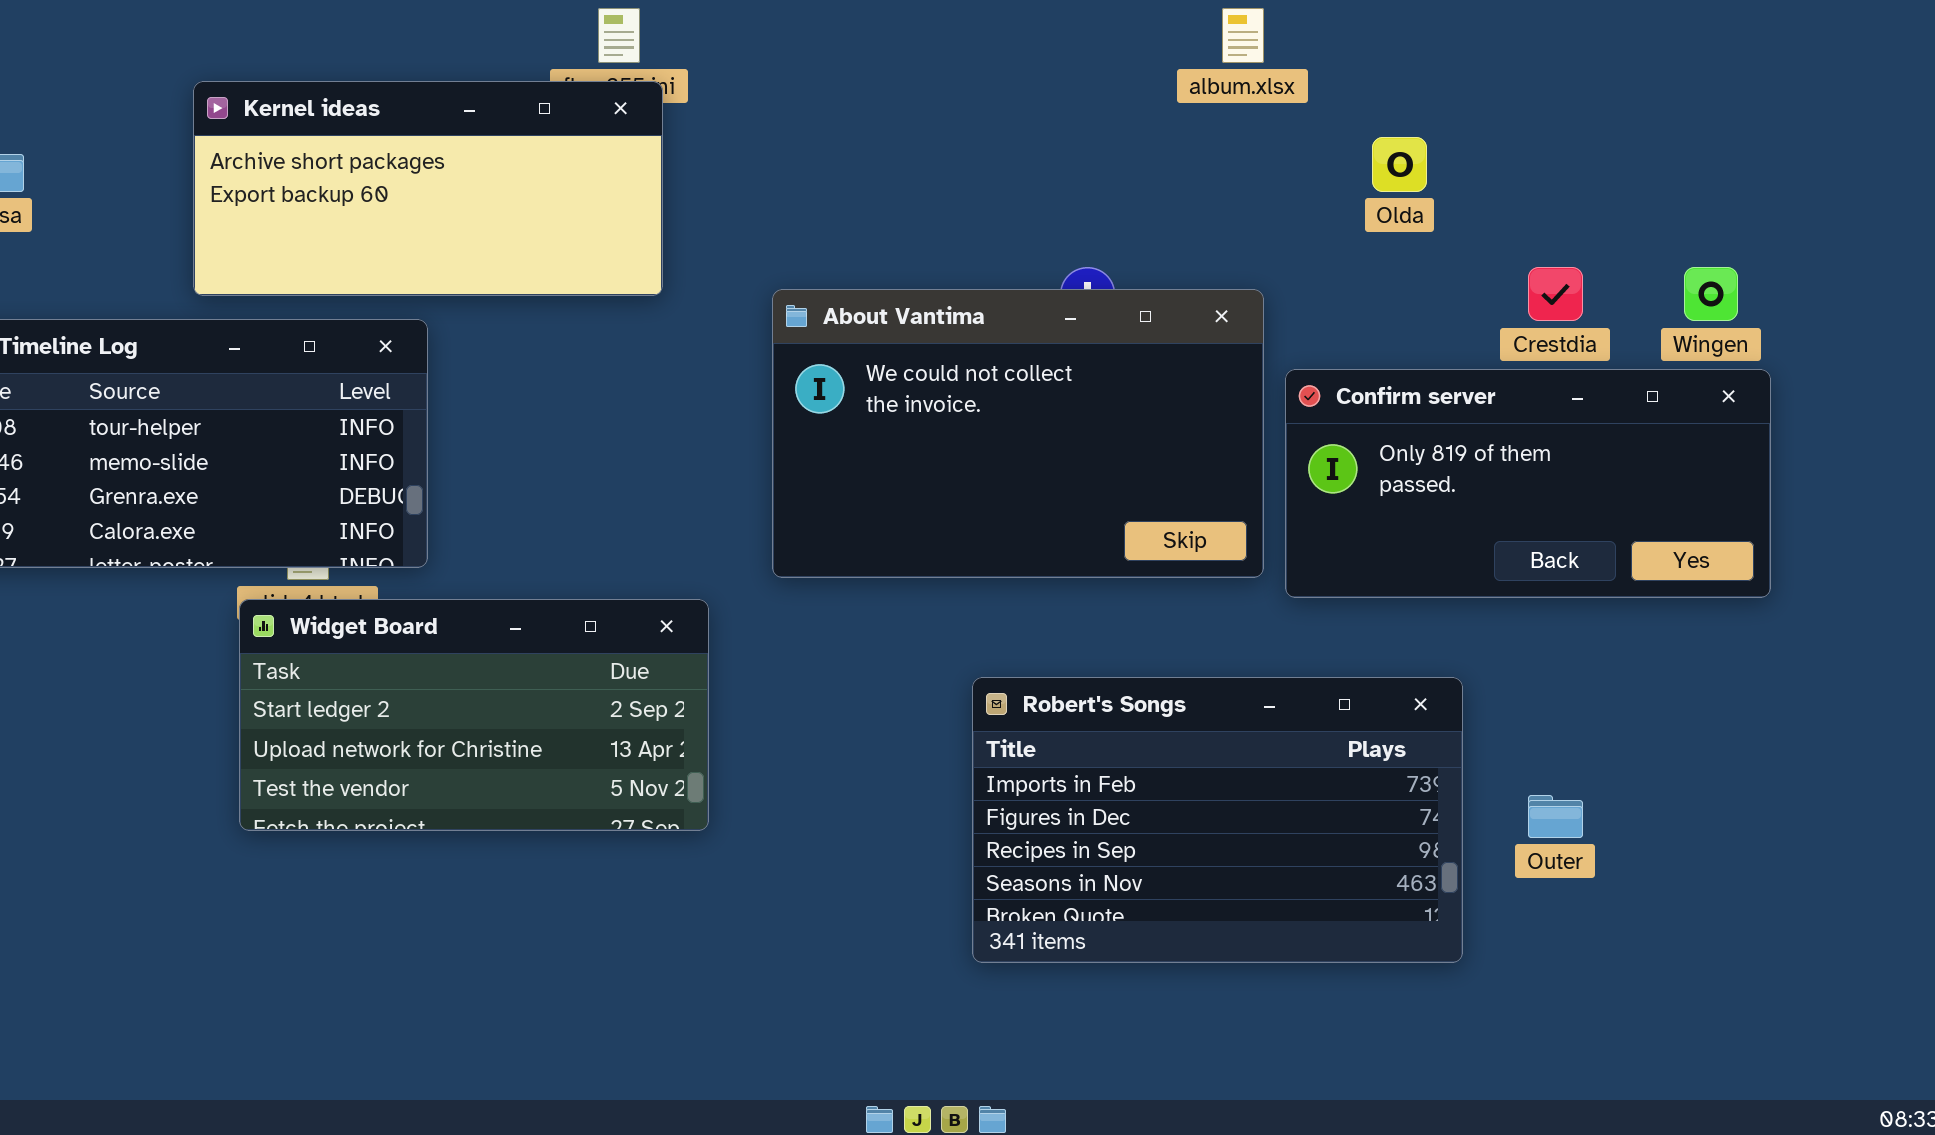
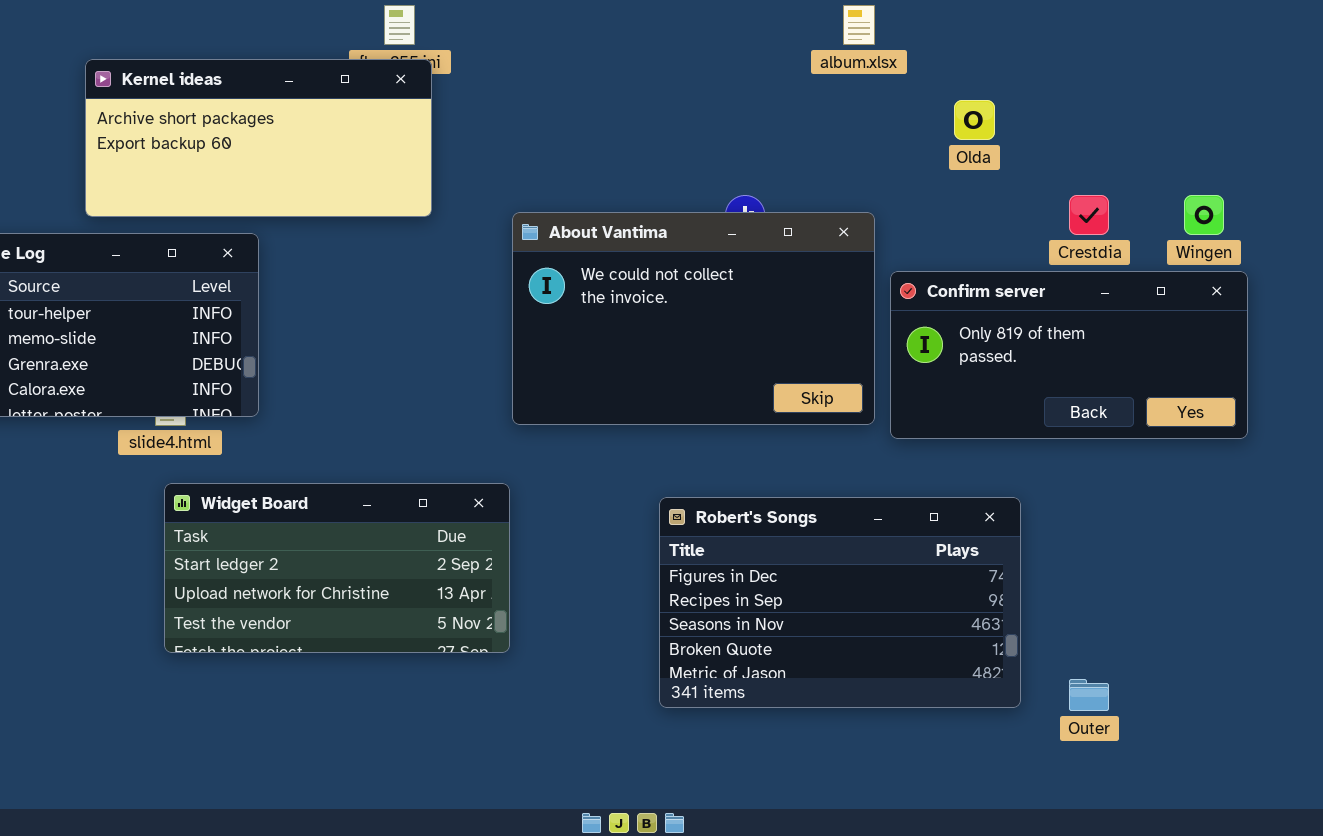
Widget Board: [239,599,709,831] -> [164,483,510,653], moved
Robert's Songs: [972,677,1463,963] -> [659,497,1021,708], scrolled down 1 row
Outer: [1528,795,1583,838] -> [1069,679,1109,711], moved

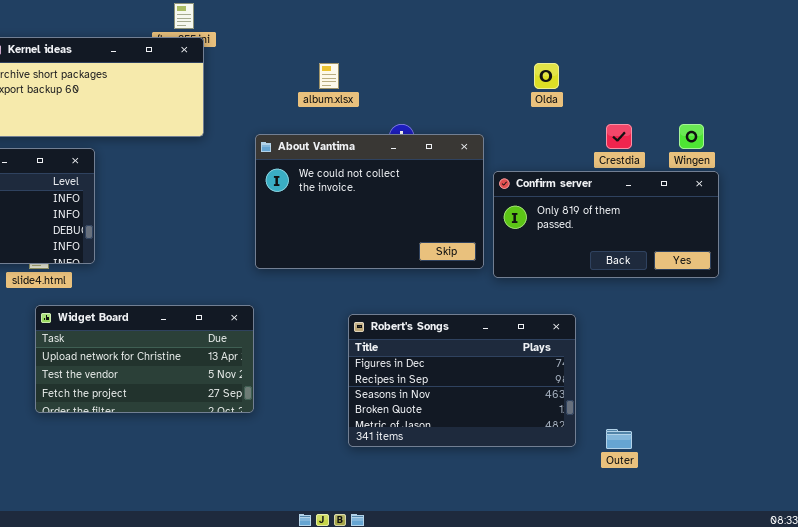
album.xlsx: [843,5,875,45] -> [319,63,339,89], moved
Widget Board: [164,483,510,653] -> [35,305,254,413], scrolled down 1 row

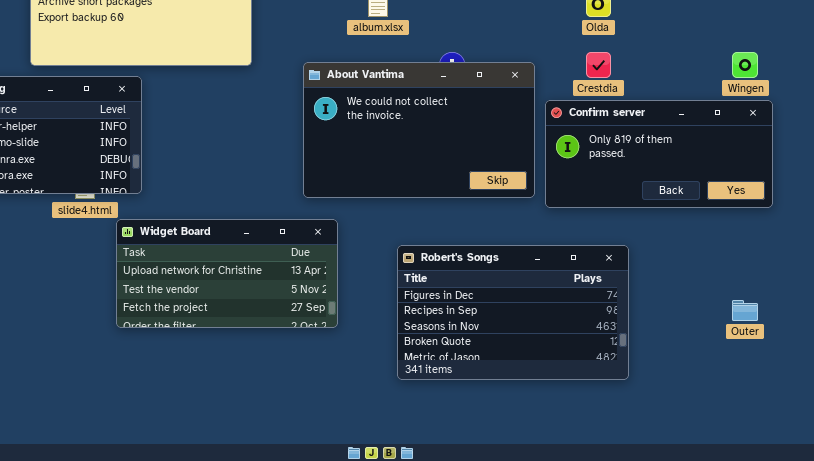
Crestdia: [606,124,632,149] -> [586,52,611,78], moved
Widget Board: [35,305,254,413] -> [116,219,338,328], moved
Outer: [606,429,632,449] -> [732,300,758,321], moved

